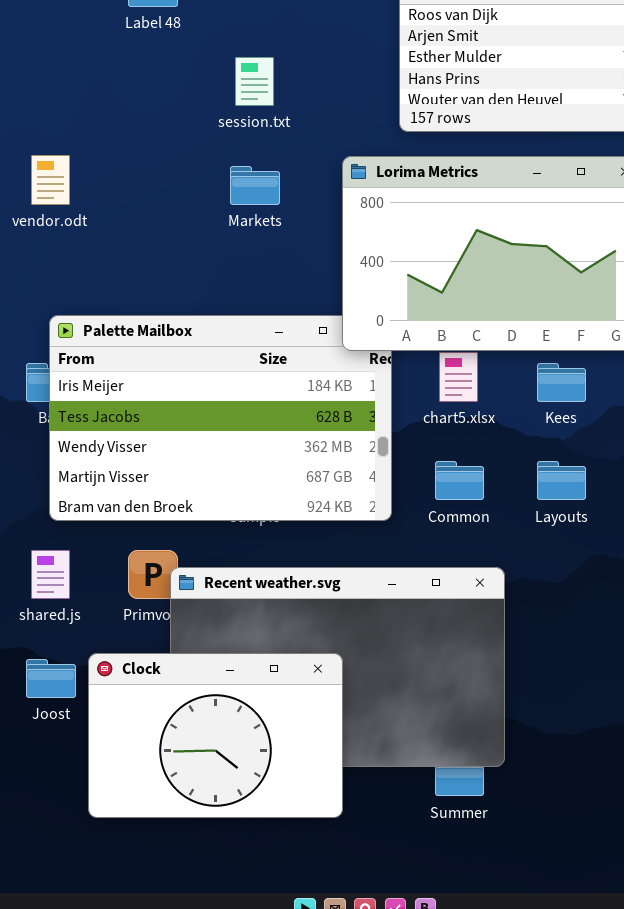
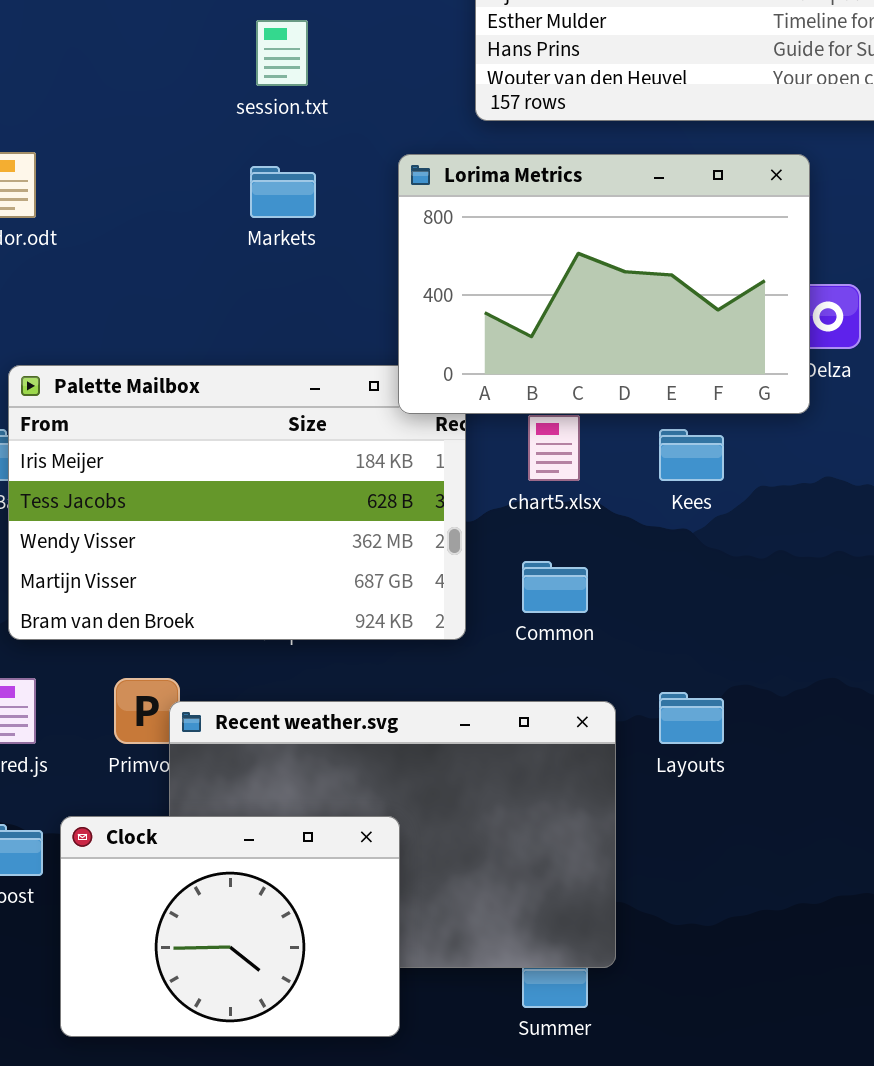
Layouts: [537,461,586,500] -> [659,692,724,744], moved

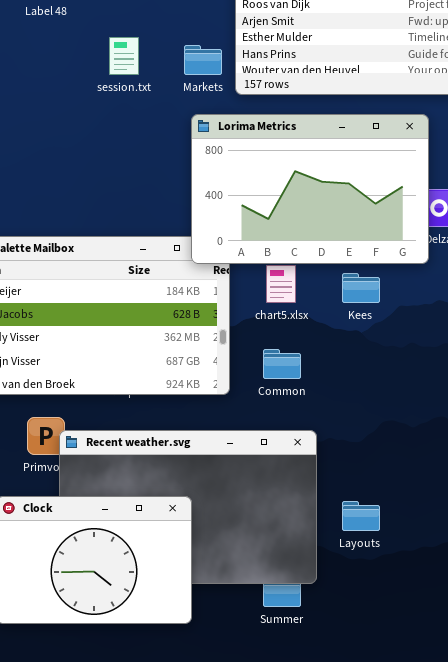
Markets: [250,166,316,218] -> [184,45,222,75], moved
Layouts: [659,692,724,744] -> [342,501,380,531], moved

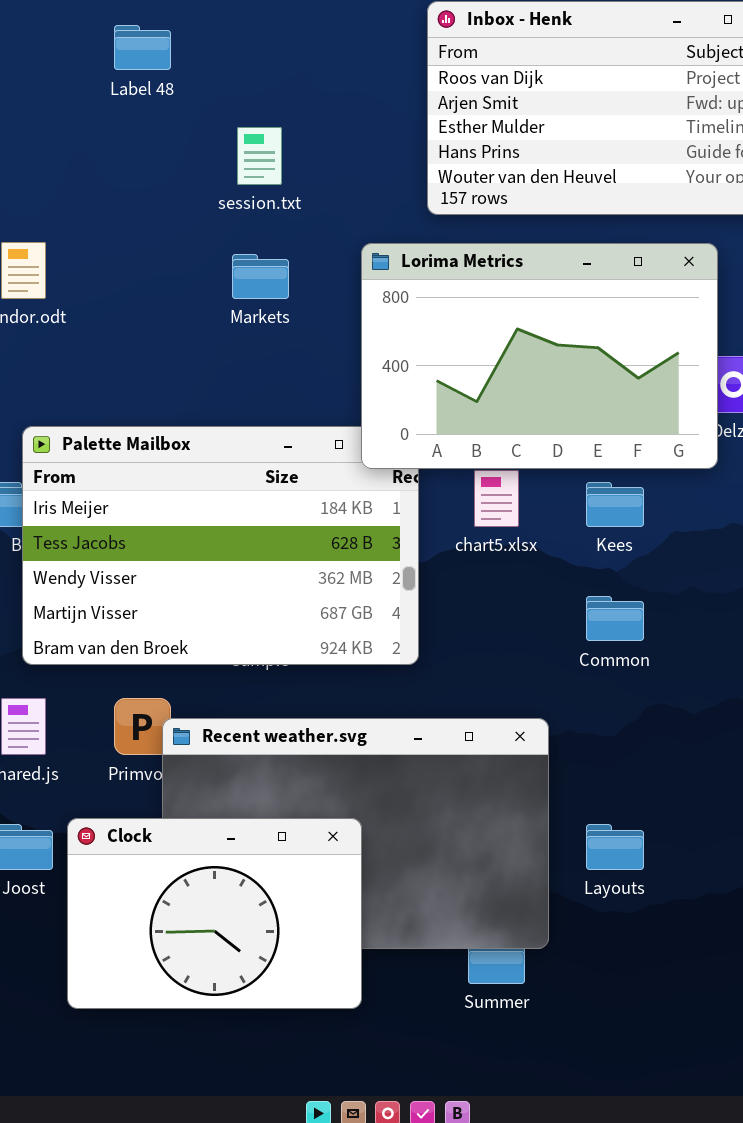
Markets: [184,45,222,75] -> [232,254,289,299], moved
Common: [263,349,301,379] -> [586,596,644,641], moved

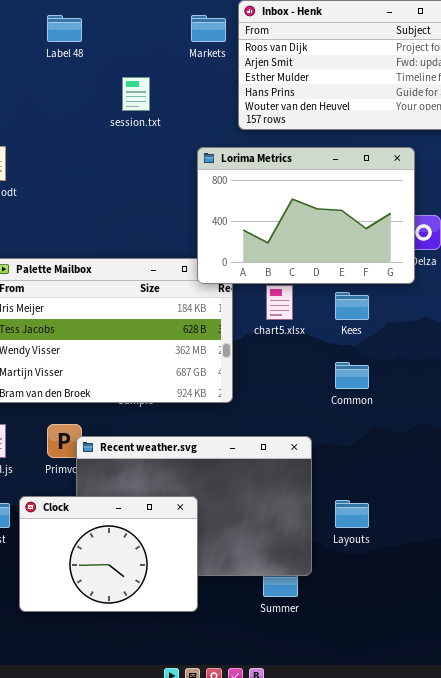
Markets: [232,254,289,299] -> [191,15,226,42], moved

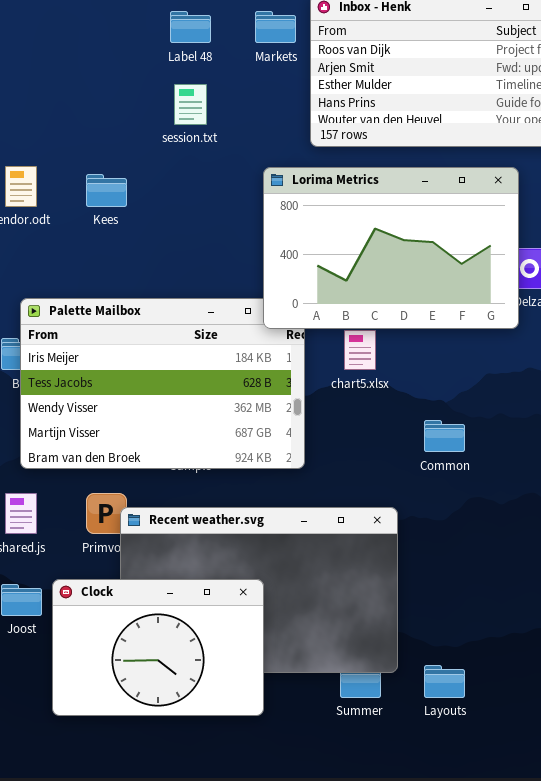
Label 48: [47,15,82,42] -> [170,11,211,43], moved
Kees: [335,292,369,320] -> [86,174,127,207], moved
Layouts: [335,500,369,528] -> [424,665,465,698], moved

